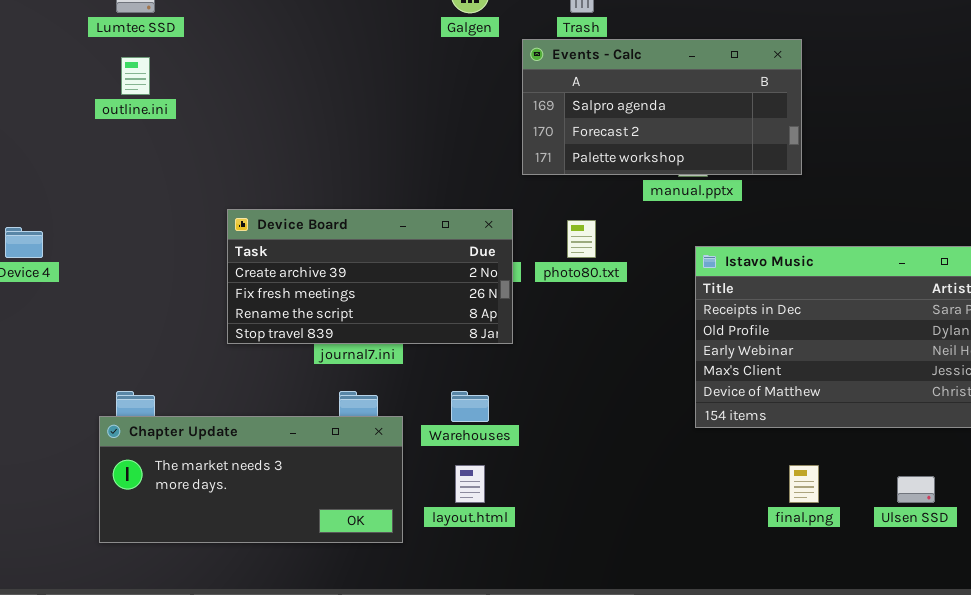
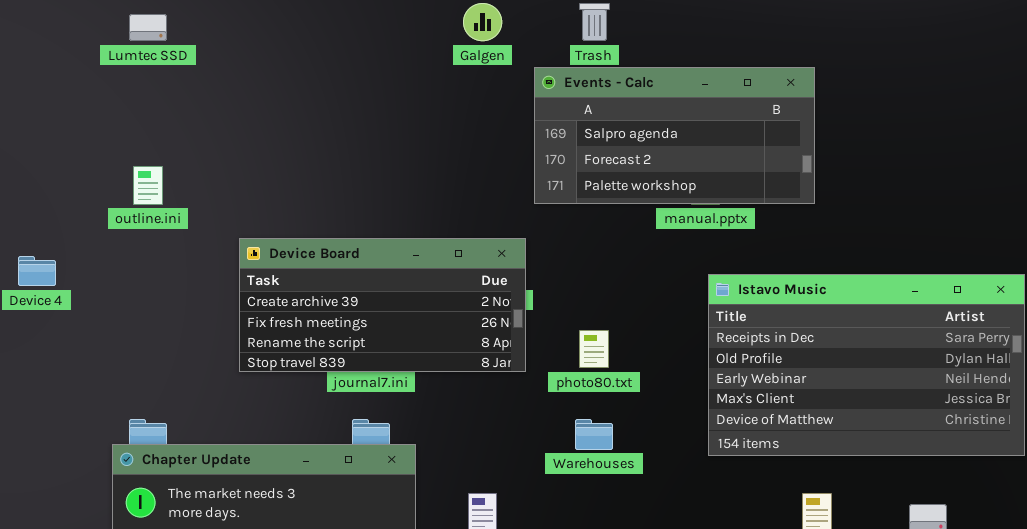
outline.ini: [121,57,150,95] -> [133,166,163,205], moved
photo80.txt: [567,220,596,258] -> [579,330,609,368], moved
Warehouses: [451,391,489,422] -> [575,419,613,450], moved

